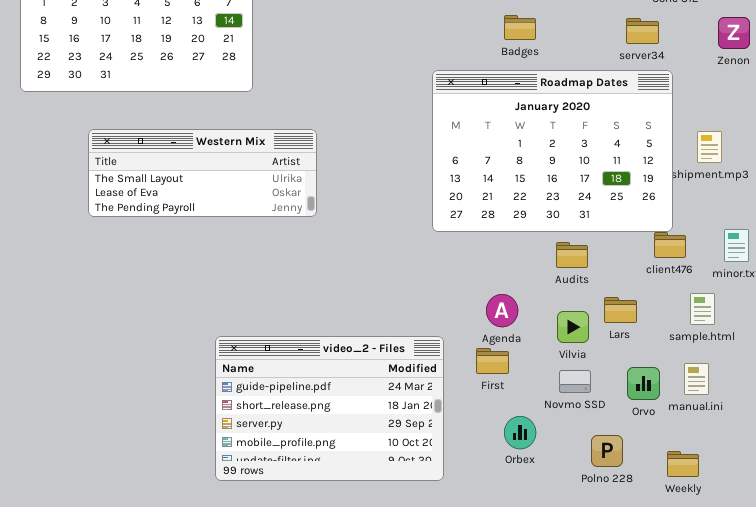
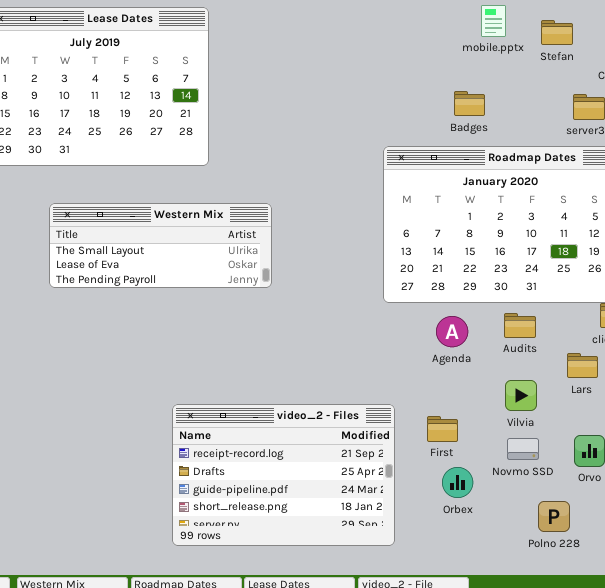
Agenda: [486,294,518,327] -> [436,316,468,347], moved
Lars: [604,297,637,323] -> [567,353,598,378], moved
video_2 - Files: [215,336,444,481] -> [172,404,395,546], scrolled up 2 rows
Orbex: [504,416,536,449] -> [442,467,473,498], moved

